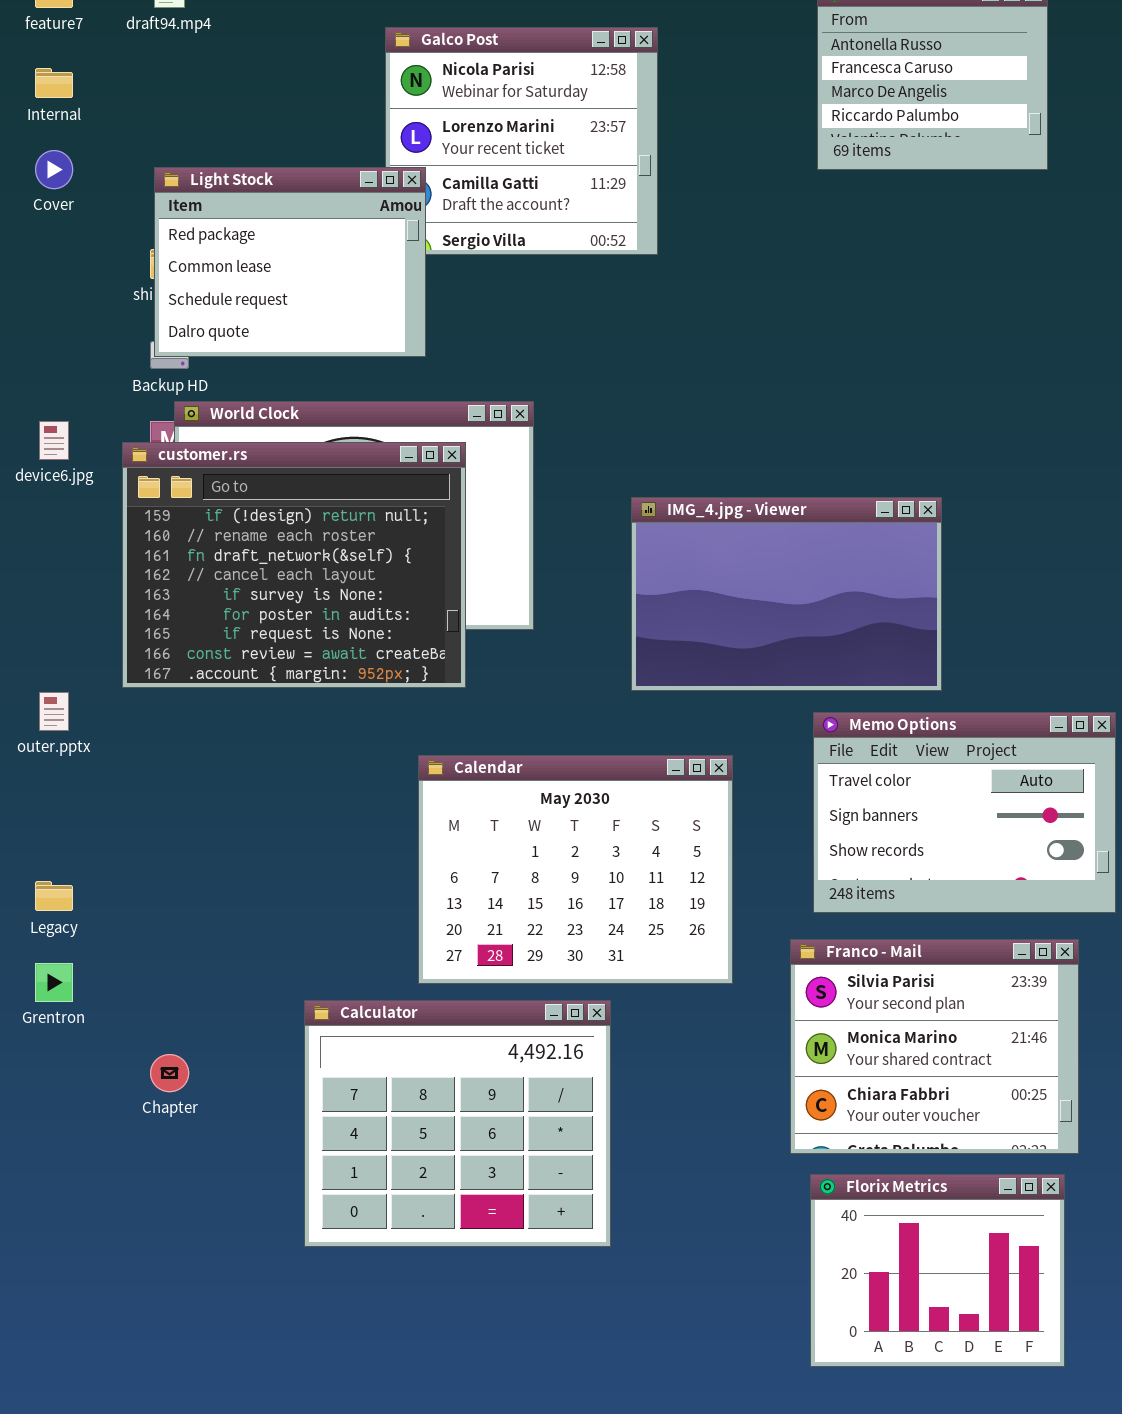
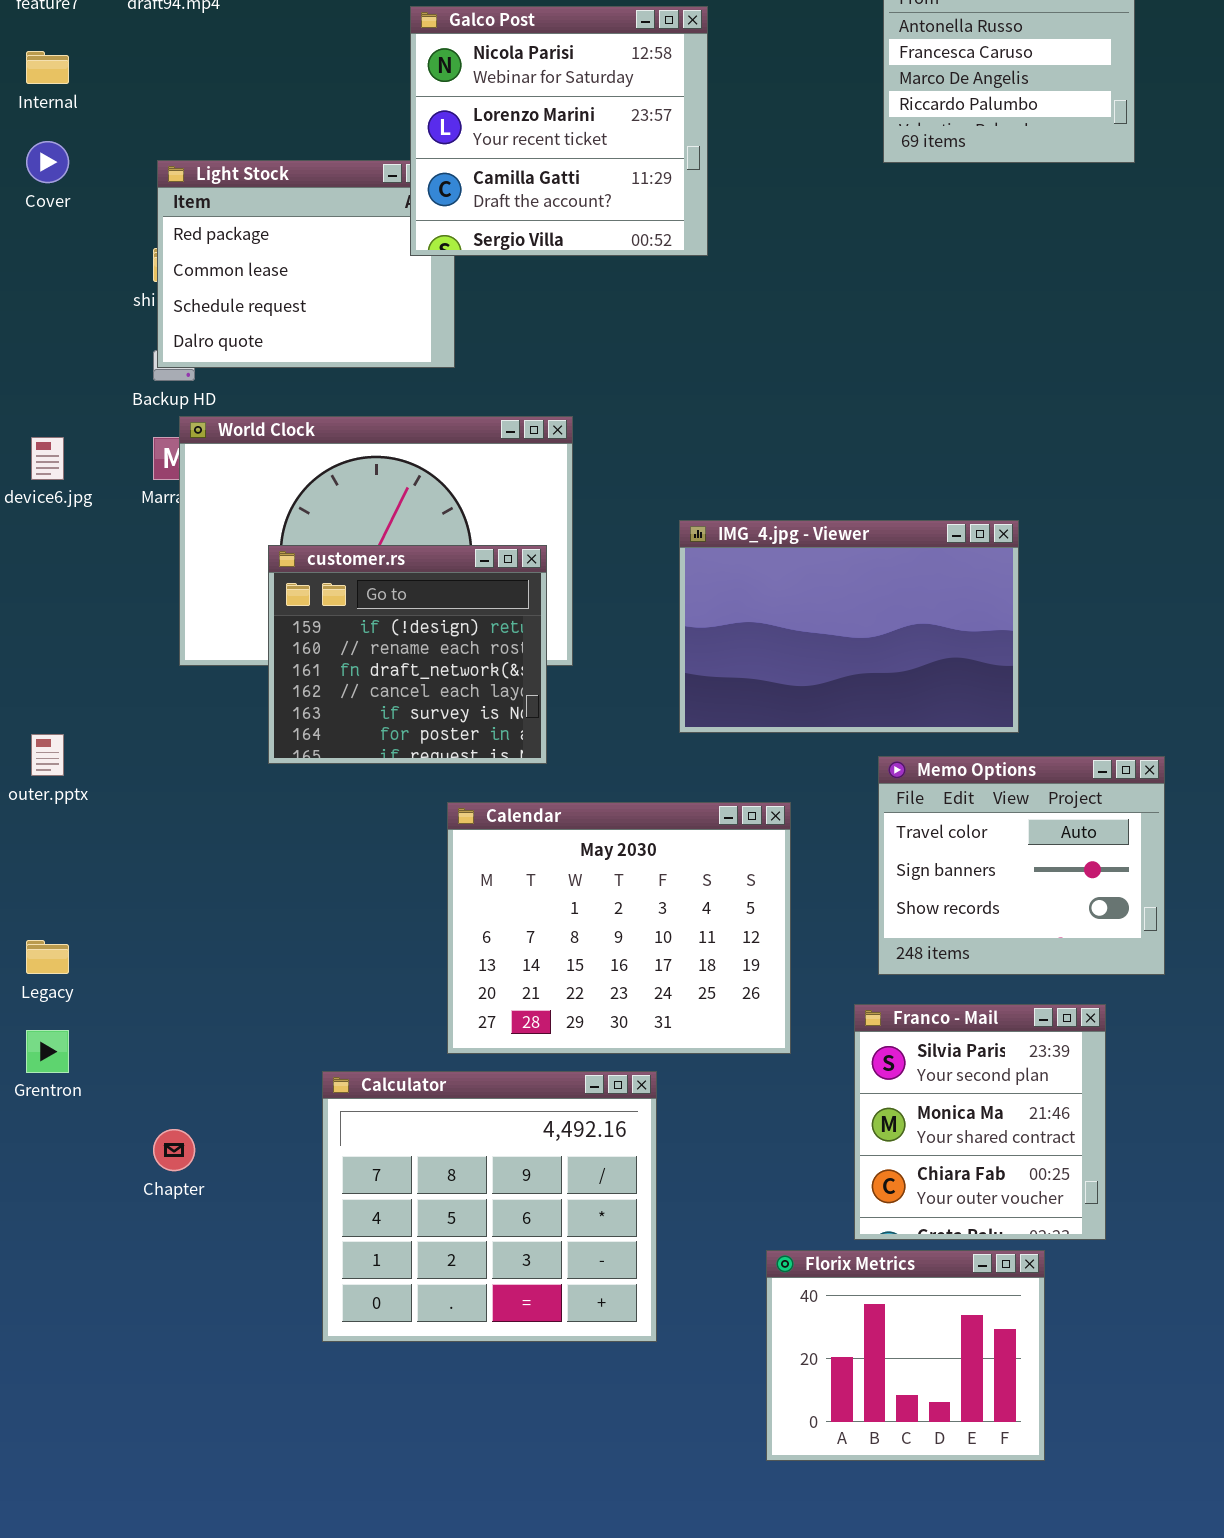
Galco Post: [385,27,658,255] -> [410,6,708,256], raised
customer.rs: [122,442,466,688] -> [268,545,547,764], moved, resized
Memo Options: [813,712,1116,913] -> [878,756,1165,975], resized
Franco - Mail: [790,939,1079,1154] -> [854,1004,1106,1240], resized
Florix Metrics: [810,1174,1065,1367] -> [766,1250,1045,1461], moved

